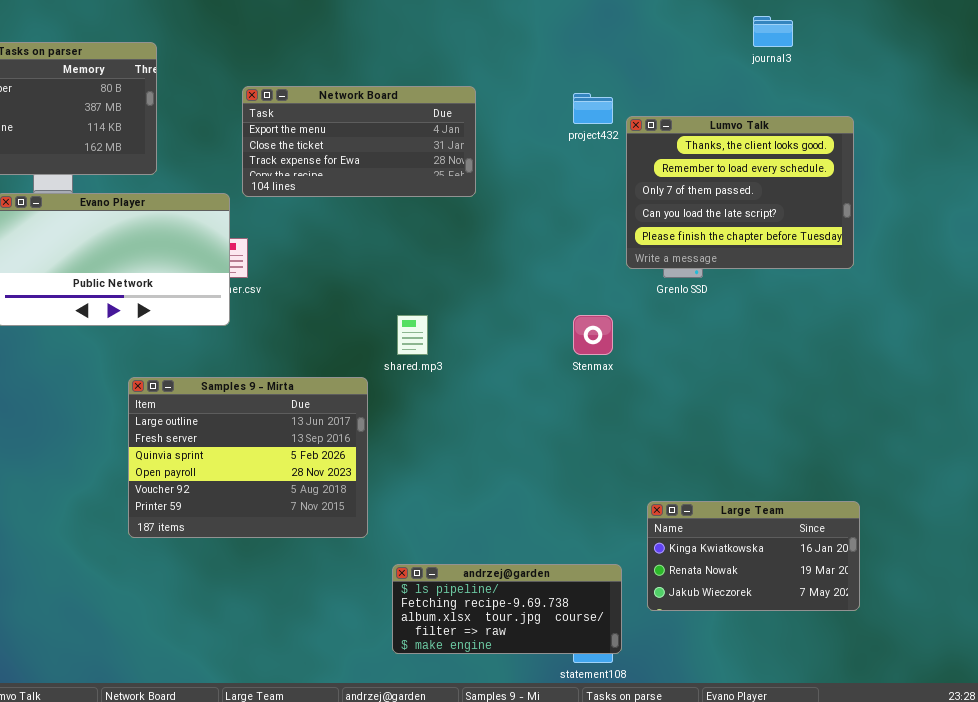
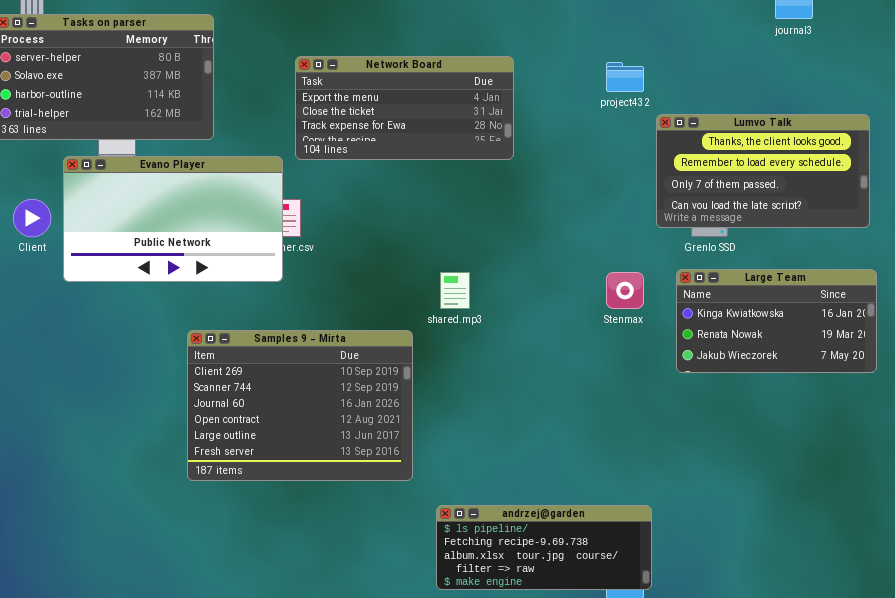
Lumvo Talk: [626,116,854,269] -> [656,114,870,228], resized
Samples 9 - Mirta: [128,377,368,538] -> [187,330,413,481], scrolled up 4 rows
Large Team: [647,501,860,611] -> [676,269,877,373], moved

